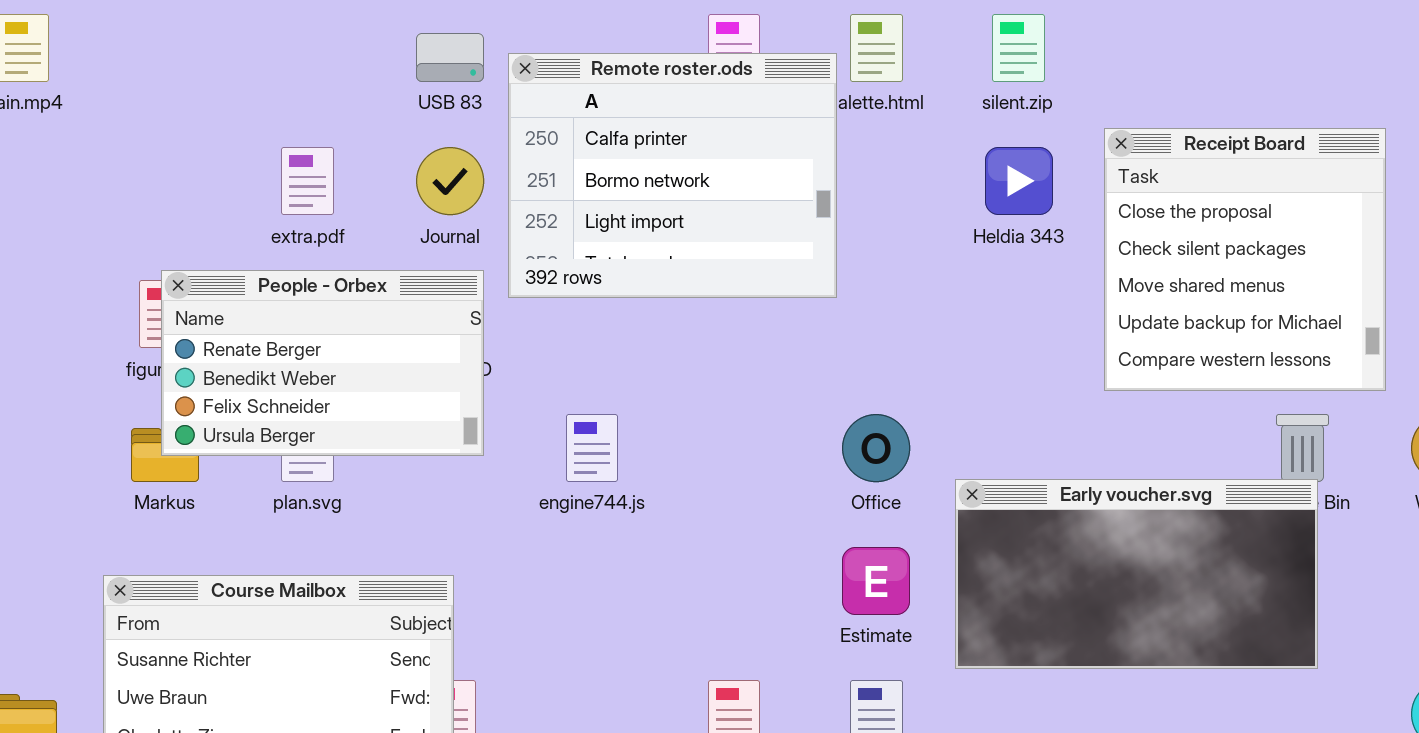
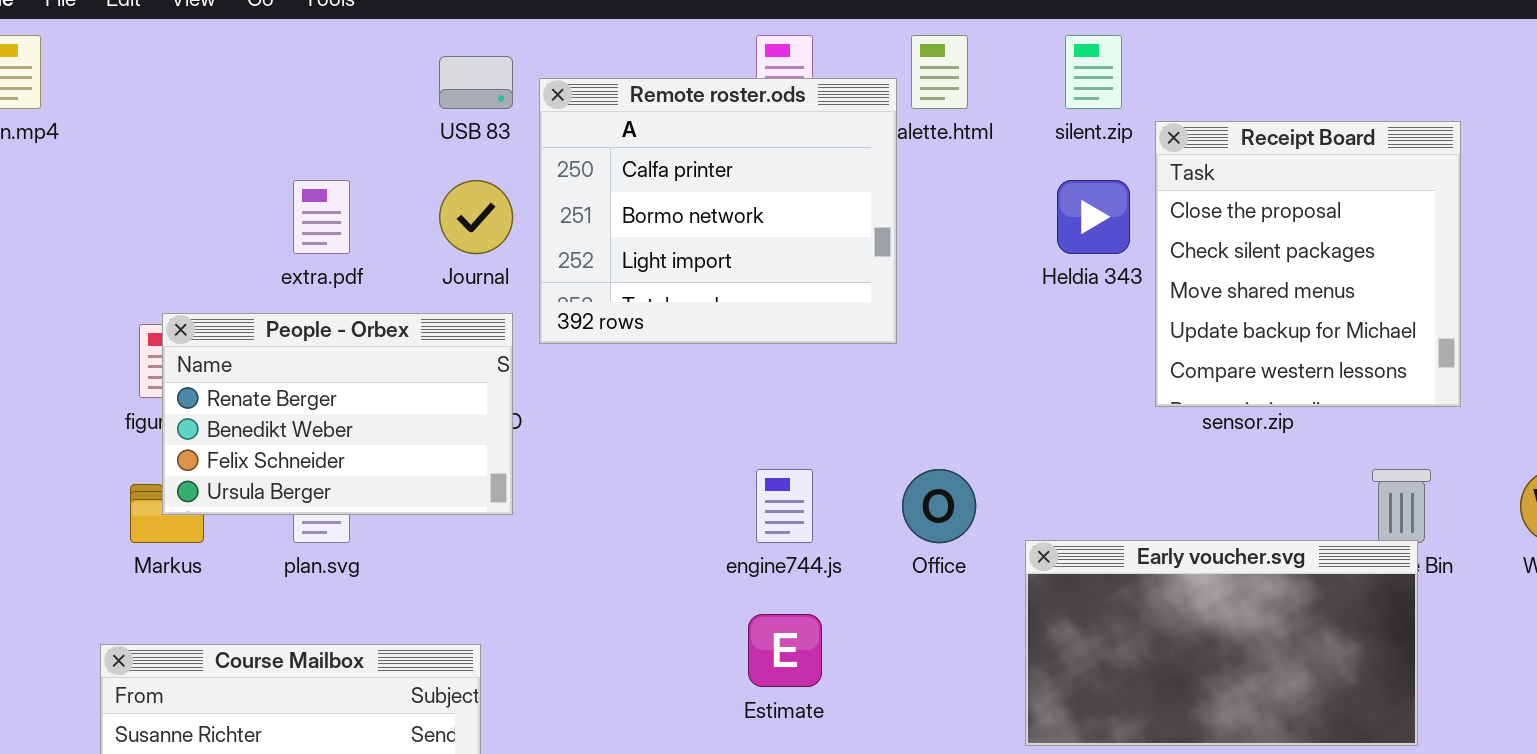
Receipt Board: [1104,128,1386,391] -> [1155,121,1461,407], moved
engine744.js: [566,414,618,482] -> [756,469,813,543], moved
Estimate: [842,547,910,615] -> [748,614,822,687], moved

